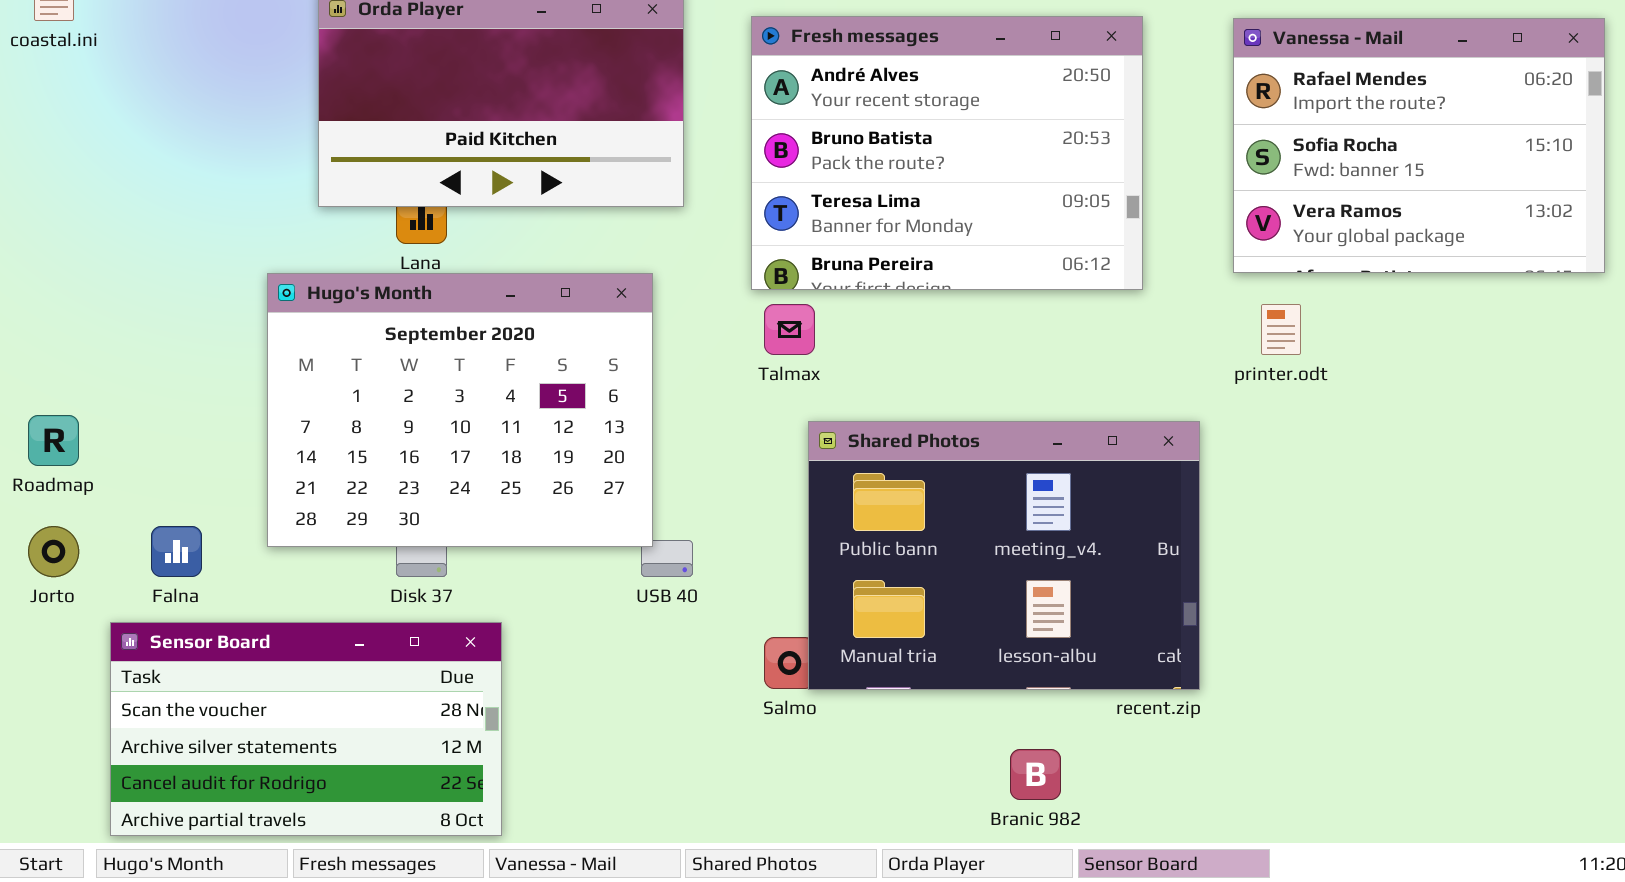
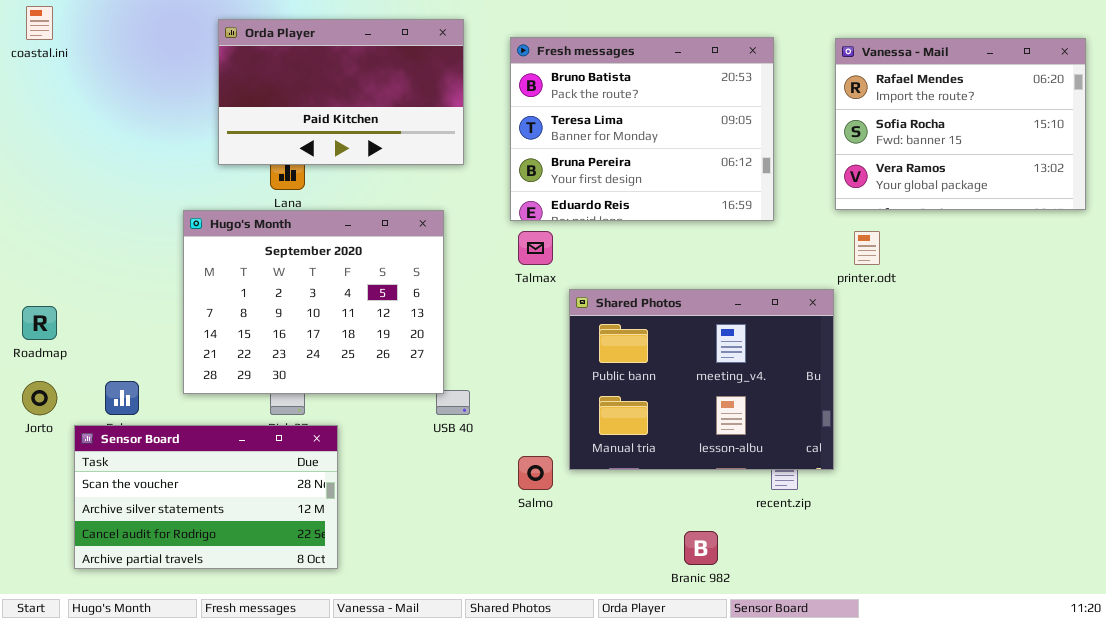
Fresh messages: [751,16,1143,290] -> [510,37,774,221], scrolled down 1 row
Shared Photos: [808,421,1200,690] -> [569,289,834,470], moved
Sensor Board: [110,622,502,836] -> [74,425,338,569], moved

